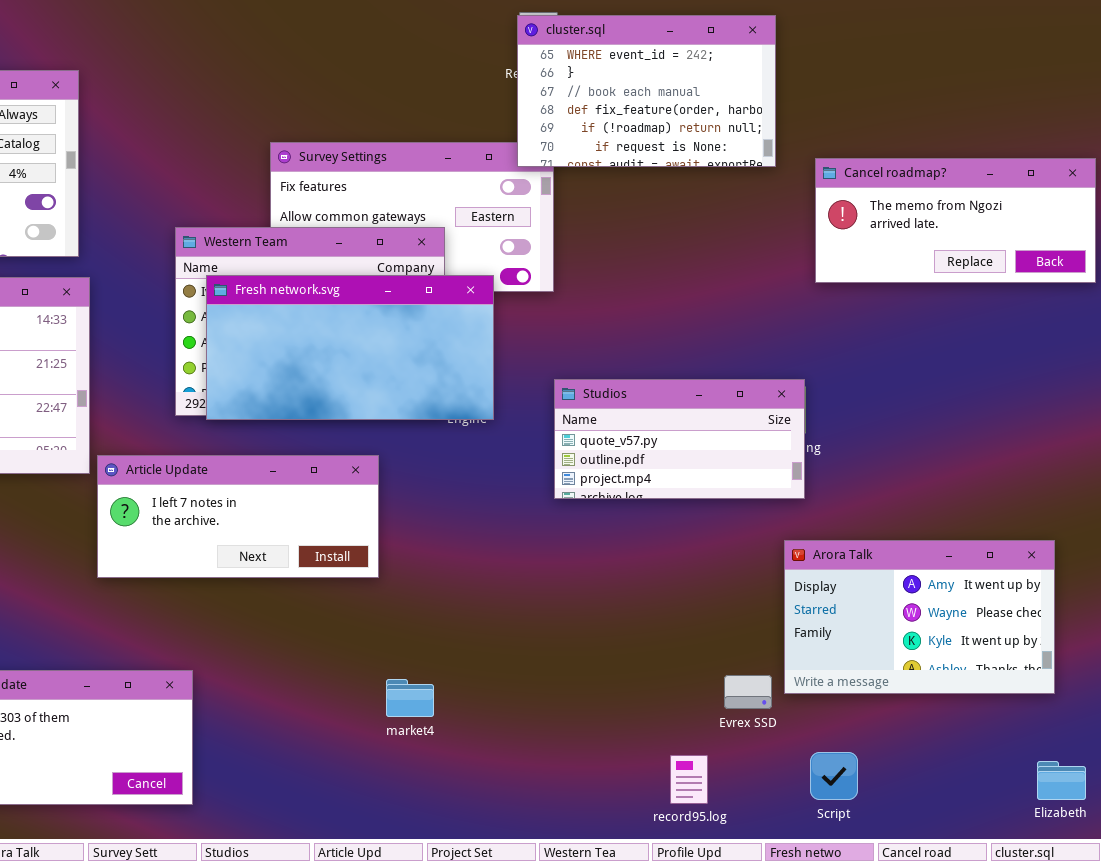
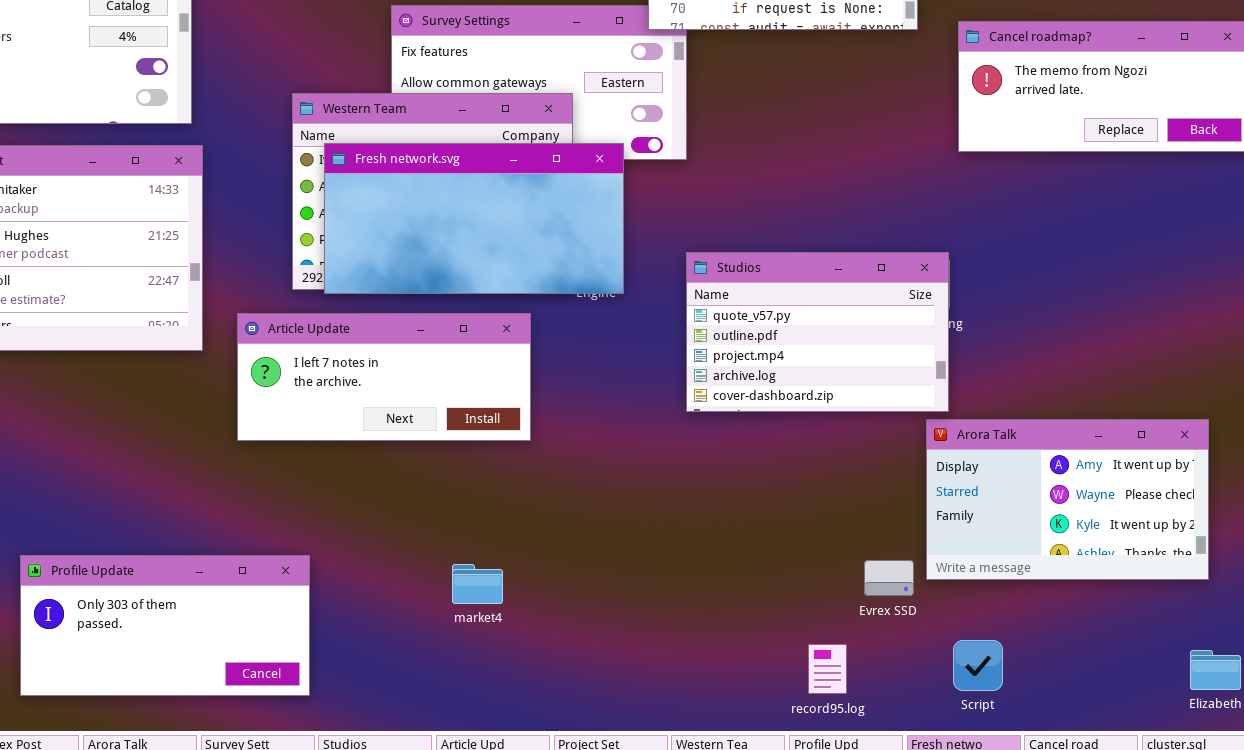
Studios: [554,379,805,499] -> [686,252,949,412], resized
Article Update: [97,455,379,578] -> [237,313,531,441], moved
market4: [386,679,434,717] -> [452,564,503,604], moved

